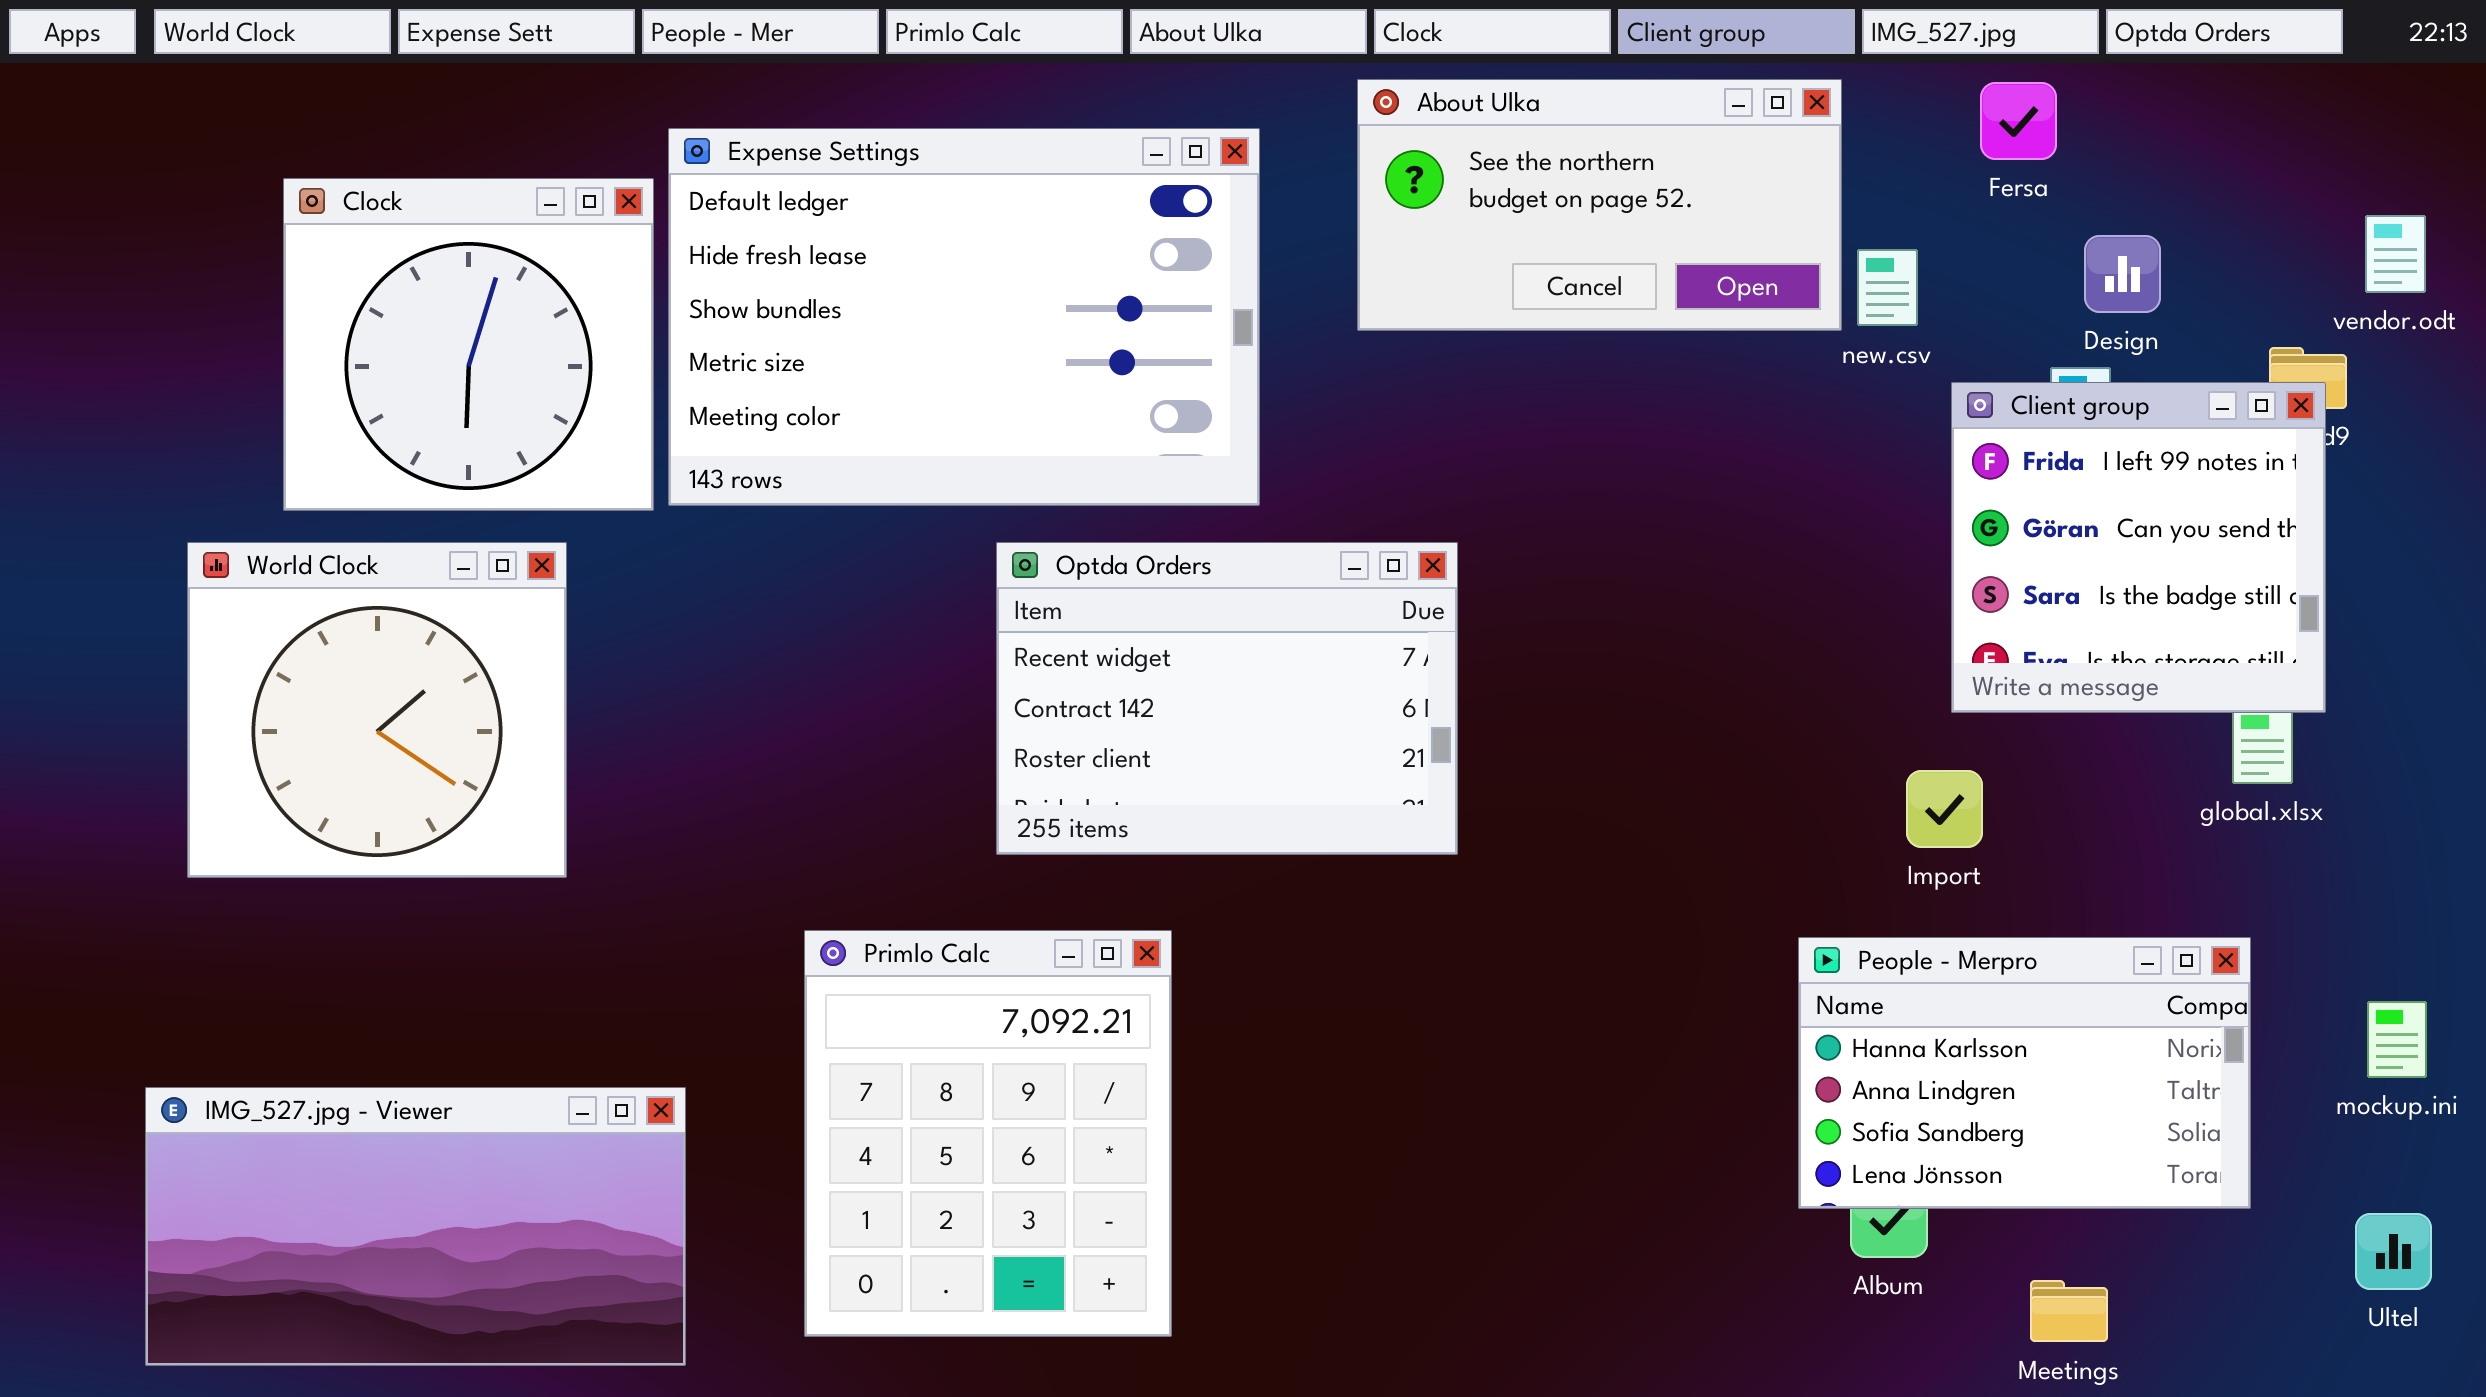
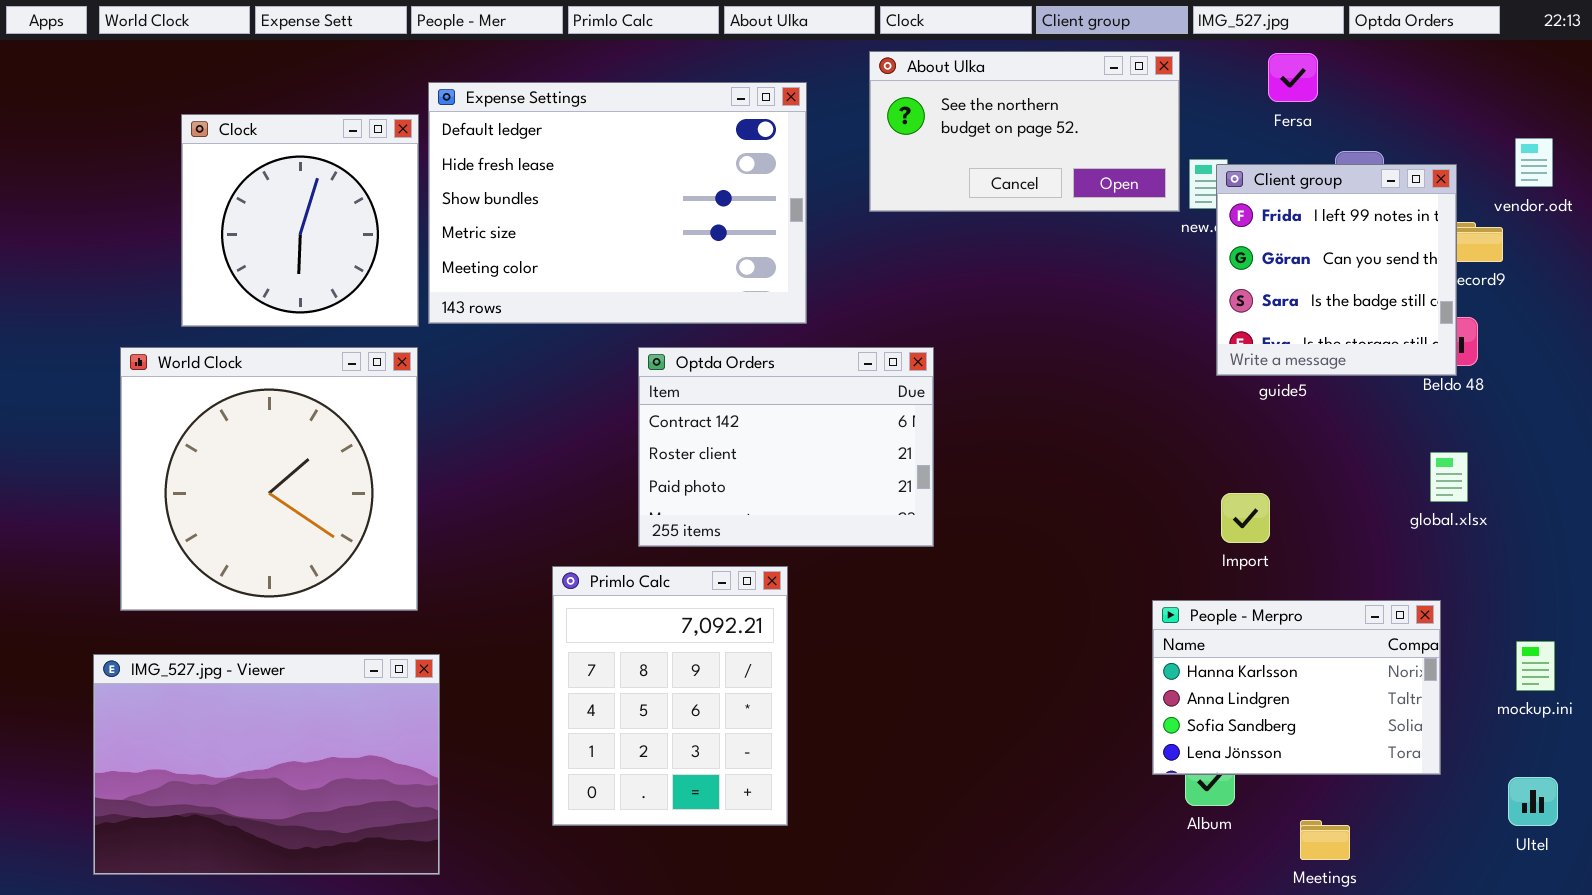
Client group: [1951,382,2326,713] -> [1216,164,1457,376], moved
World Clock: [187,542,567,878] -> [120,347,418,611], resized
Optda Orders: [996,542,1458,855] -> [638,347,934,547], scrolled down 1 row
Primlo Calc: [804,930,1172,1337] -> [552,566,788,826], moved
IMG_527.jpg - Viewer: [145,1087,686,1366] -> [93,654,440,875], resized

